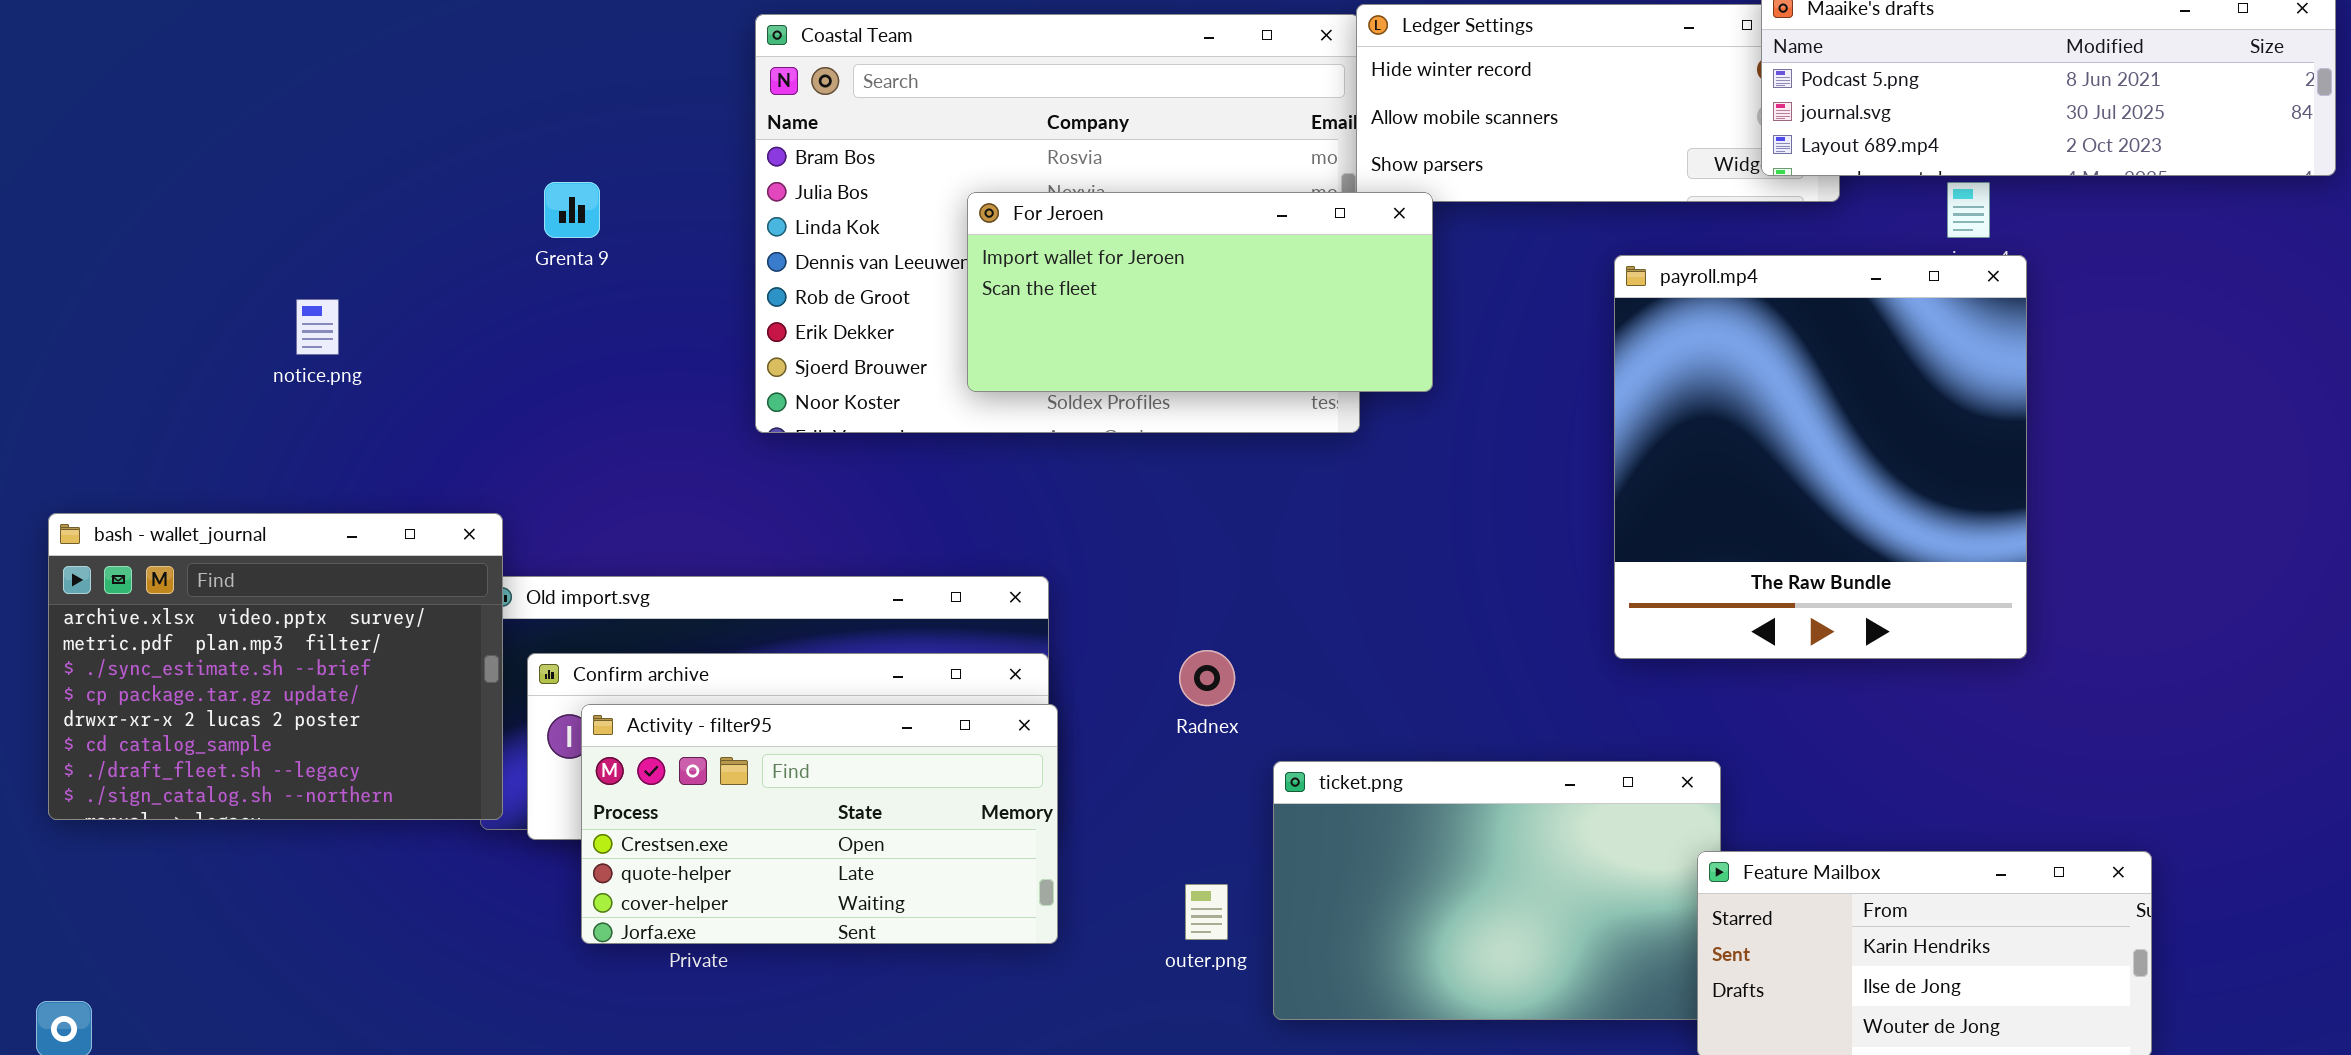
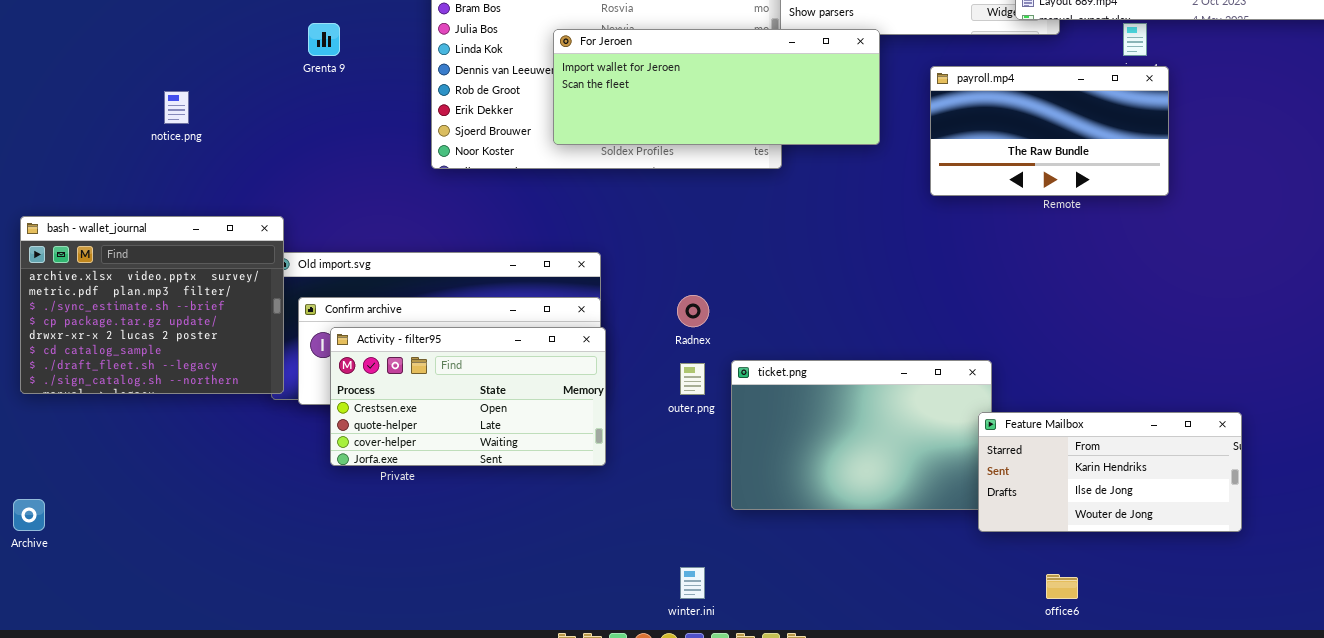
For Jeroen: [967,192,1433,392] -> [553,29,880,145], resized
payroll.mp4: [1614,255,2027,659] -> [930,66,1169,196], resized
outer.png: [1185,884,1228,940] -> [680,363,705,395], moved

